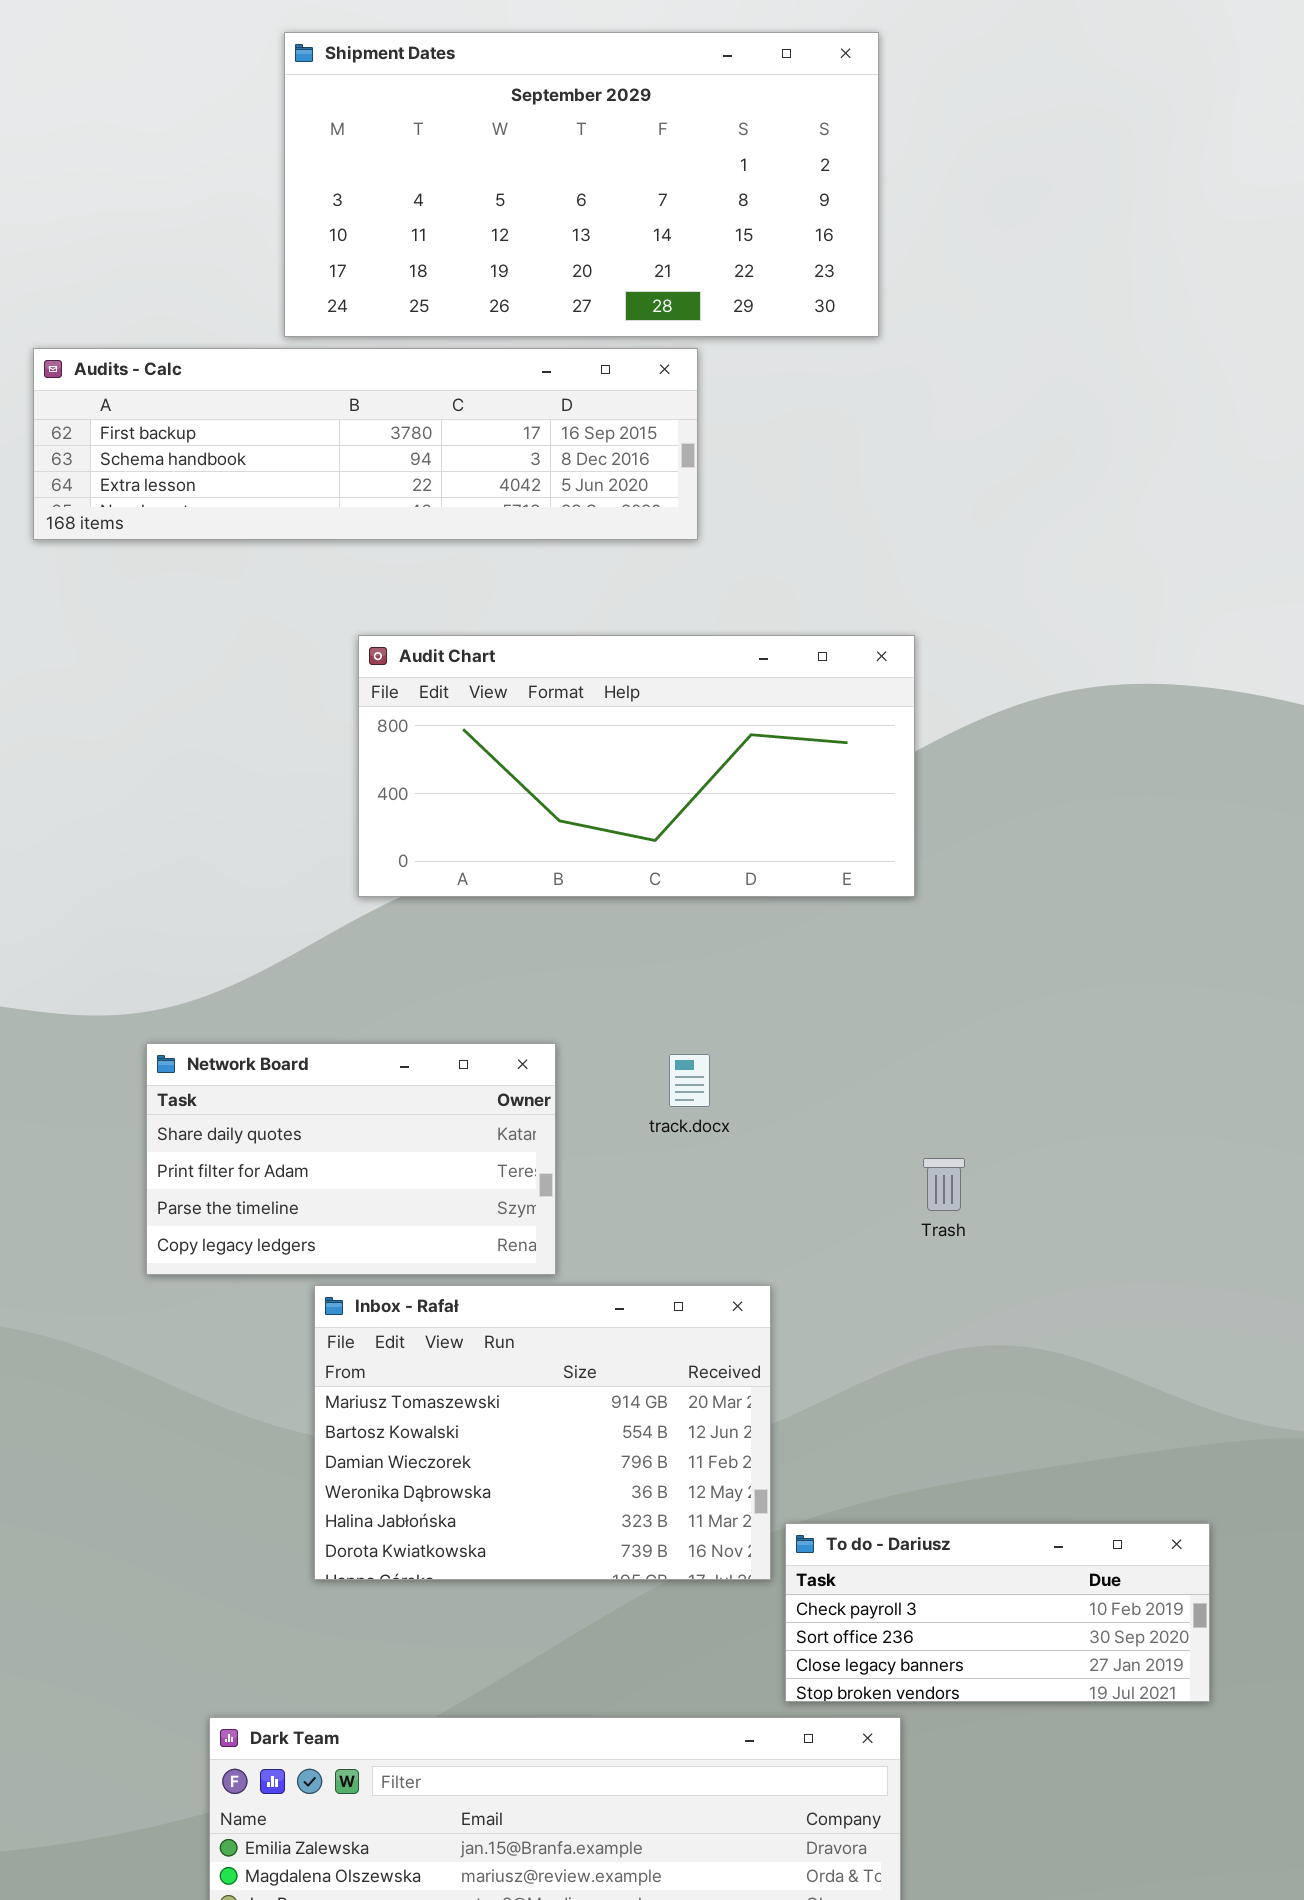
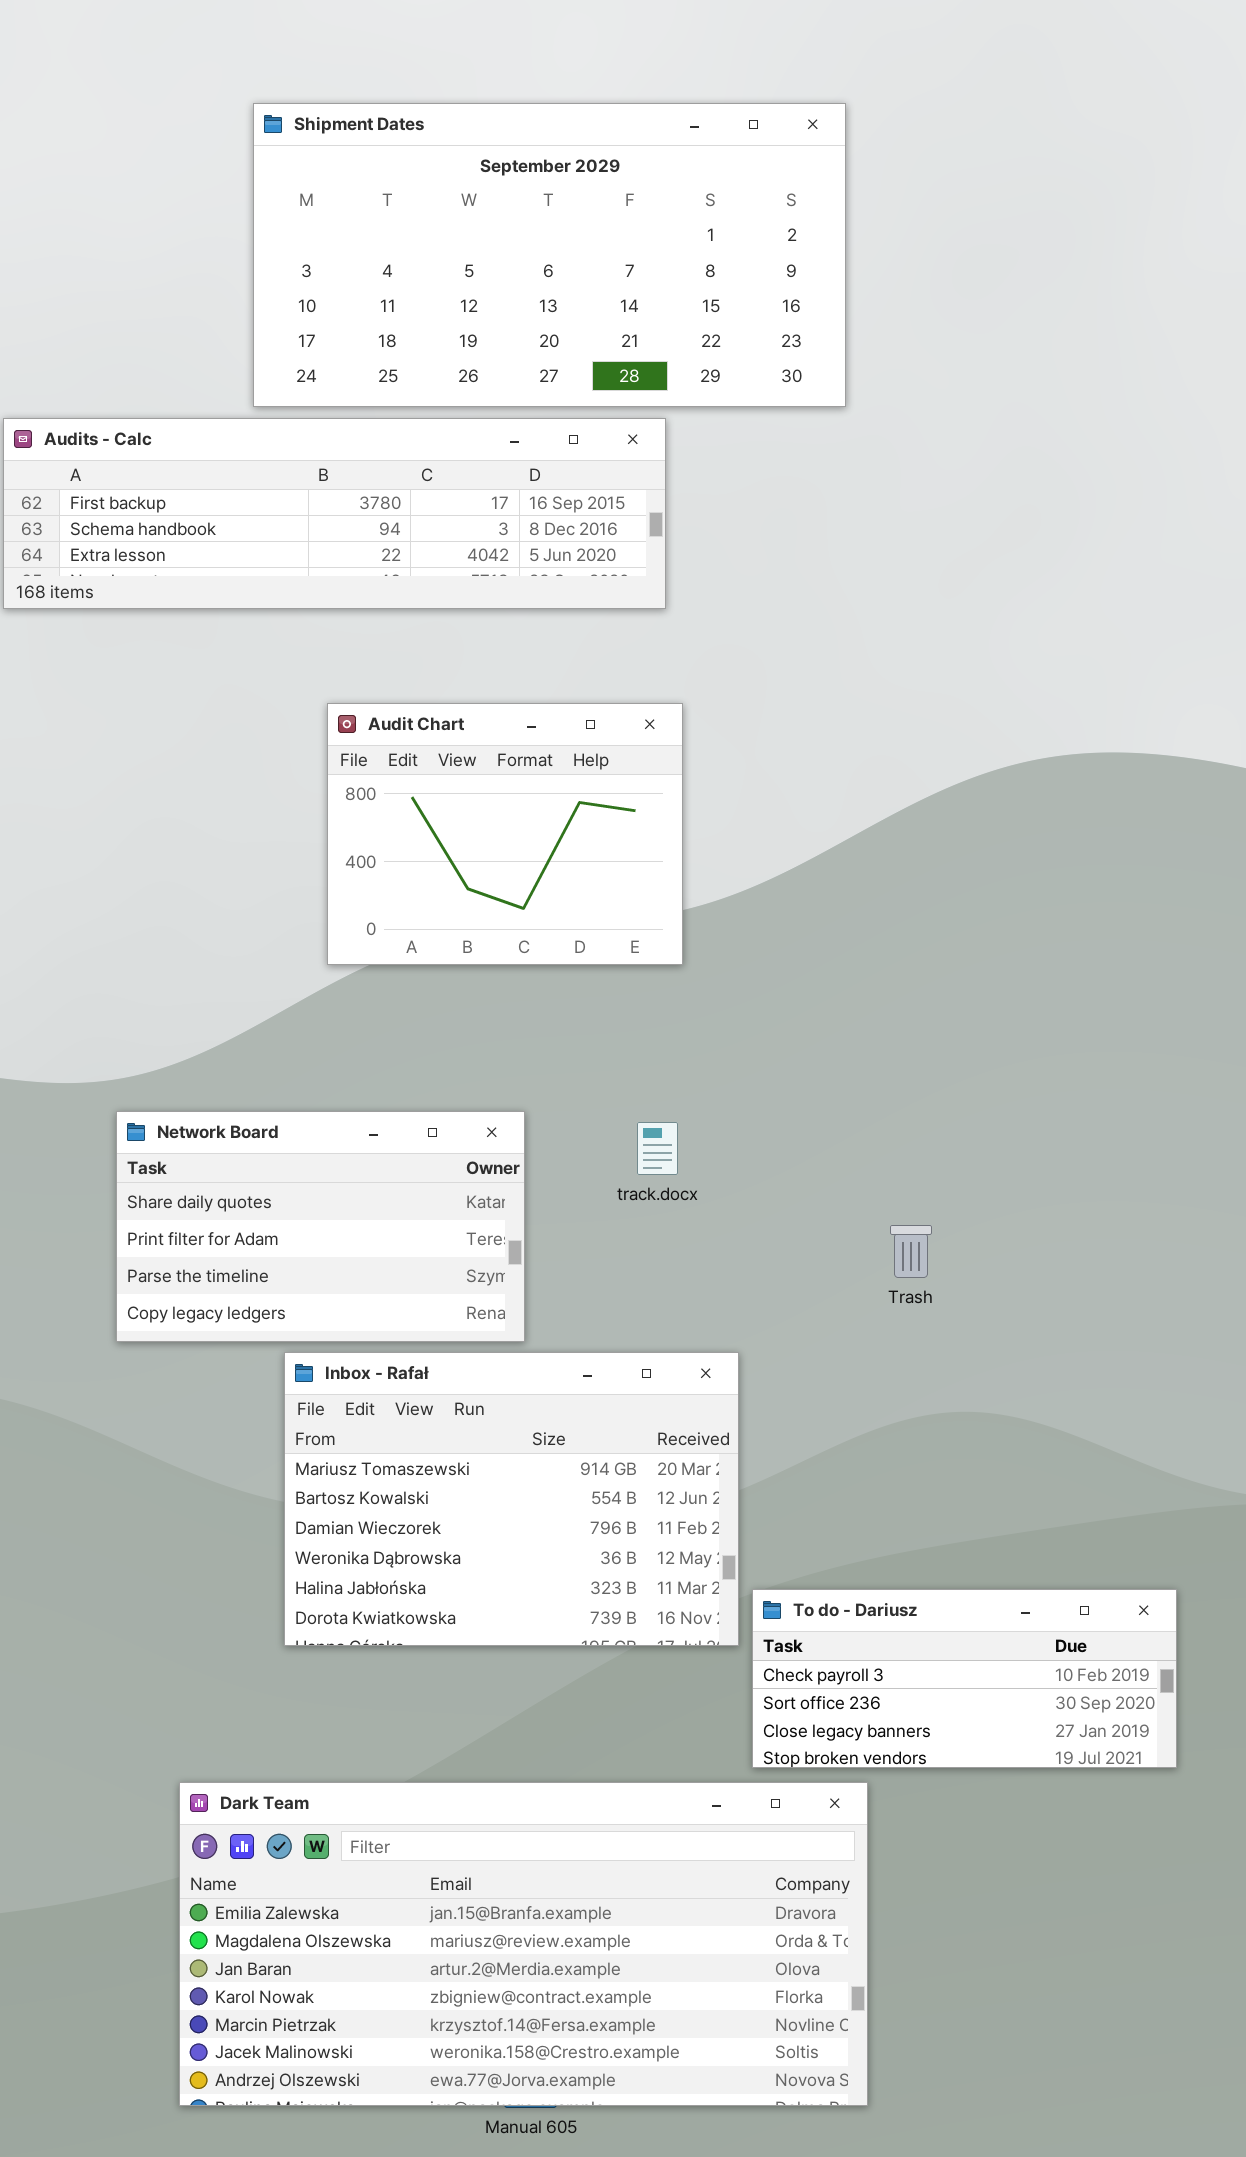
Audit Chart: [358,635,915,897] -> [327,703,683,965], resized

